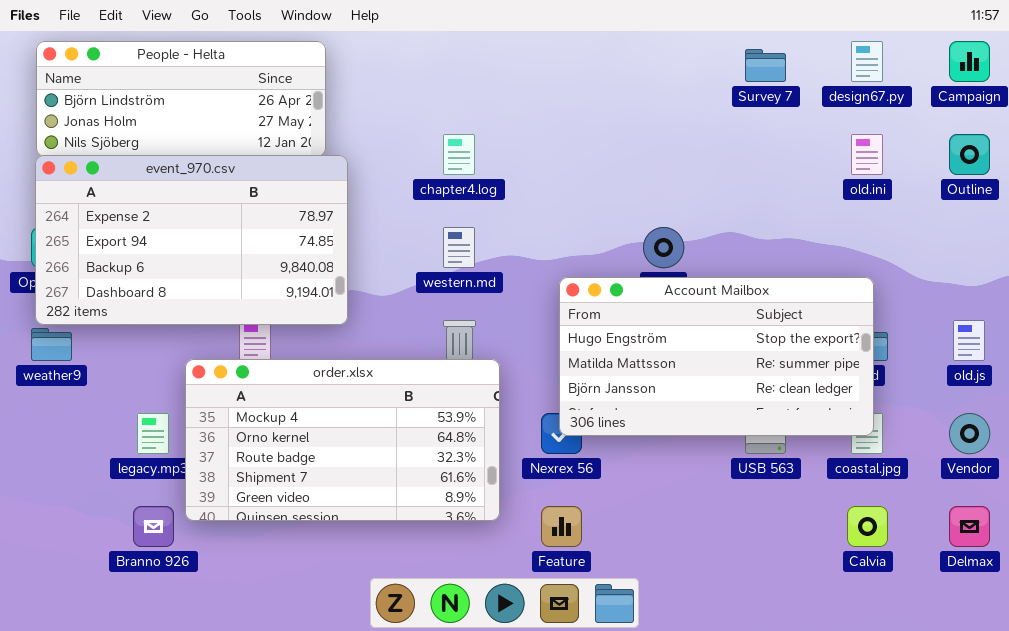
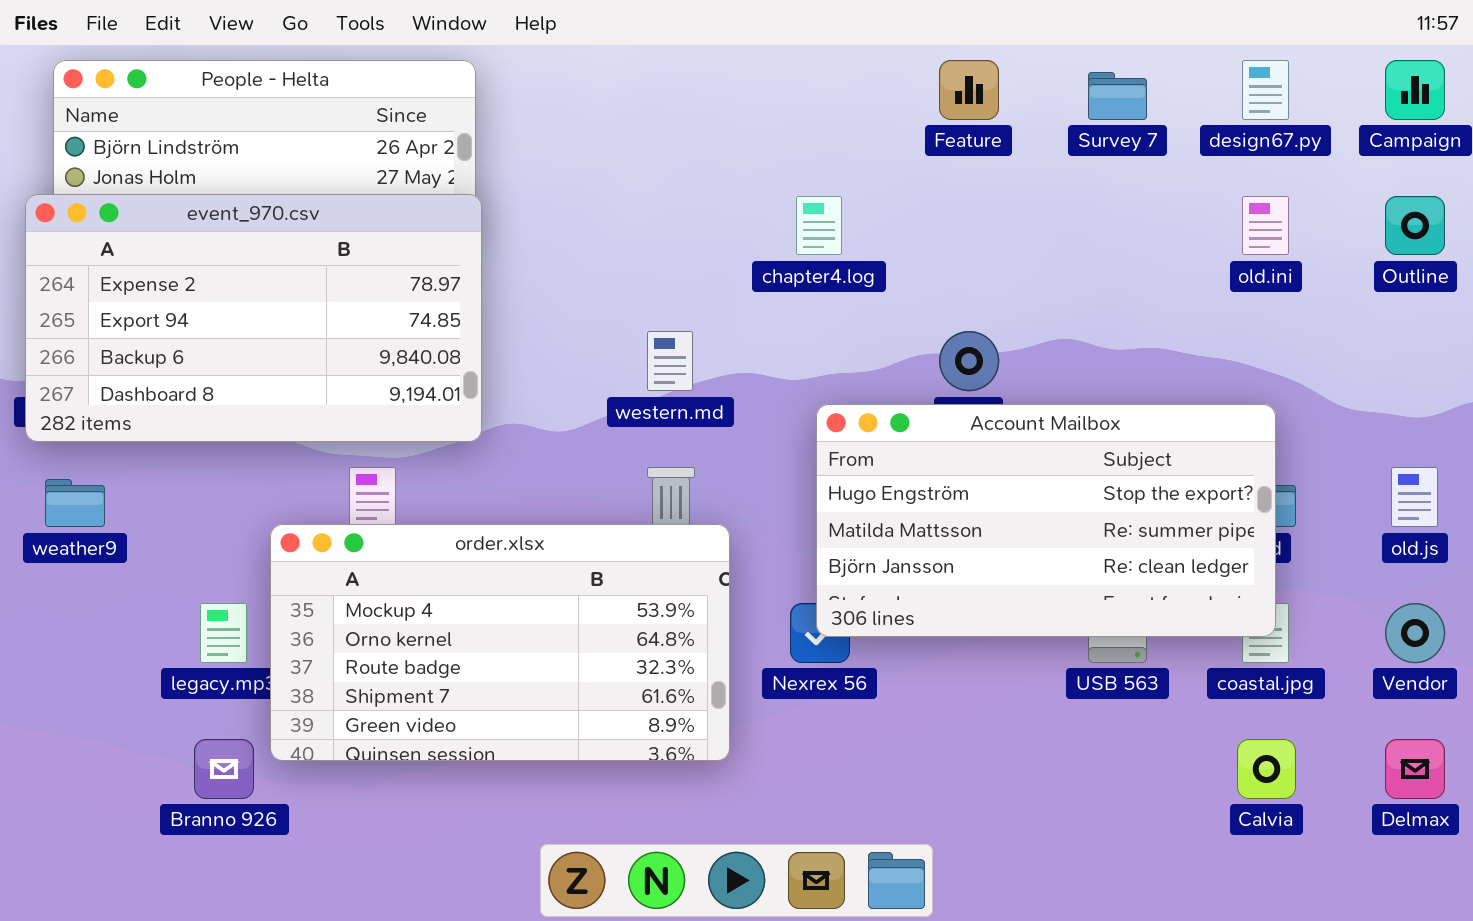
chapter4.log: [443,134,475,175] -> [796,196,842,255], moved
event_970.csv: [35,155,348,325] -> [25,194,482,442], moved
Feature: [541,506,582,547] -> [939,60,999,120], moved

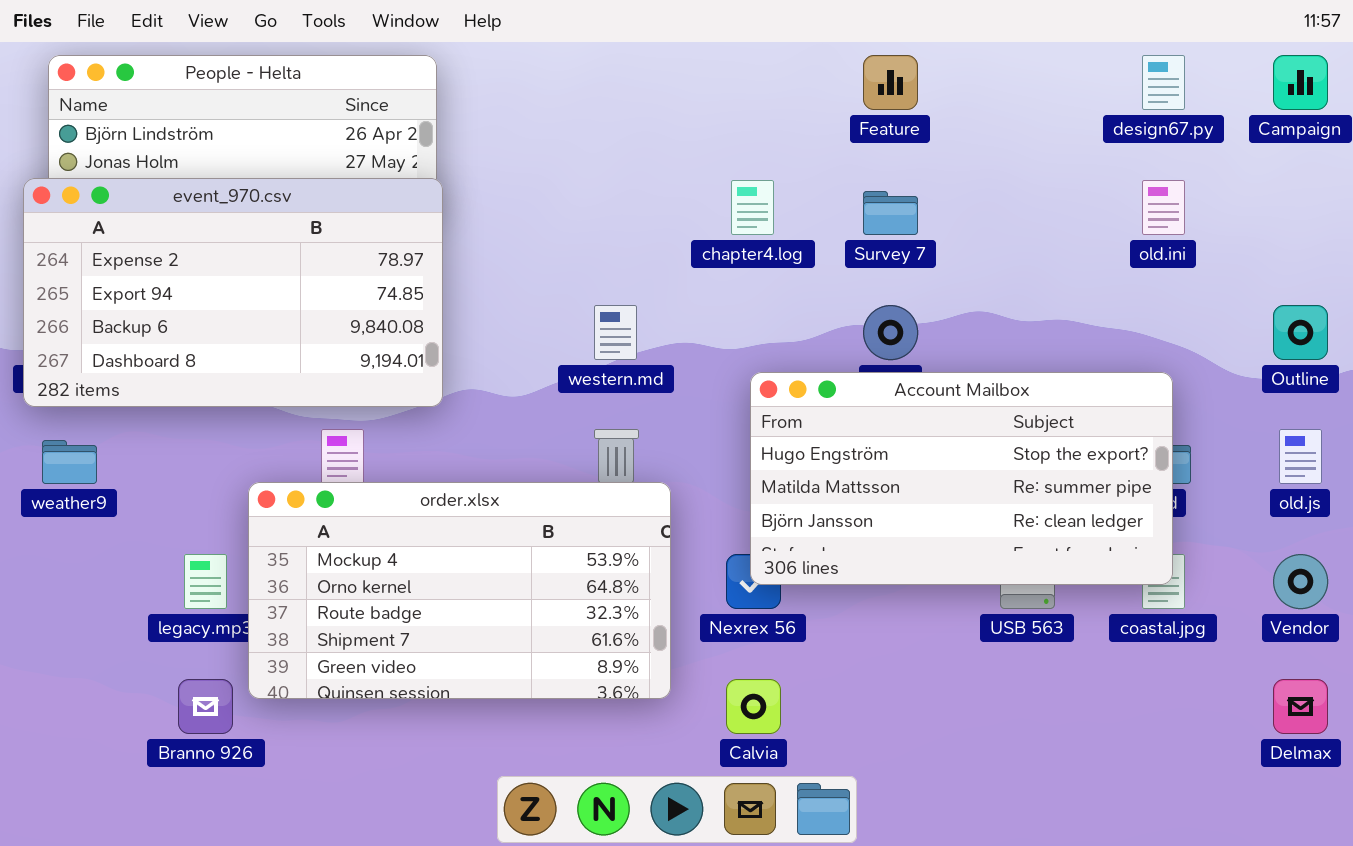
Survey 7: [1088,72,1147,120] -> [863,191,918,235], moved
Outline: [1385,196,1445,255] -> [1273,305,1328,360], moved
Calvia: [1237,739,1296,799] -> [726,679,781,734], moved

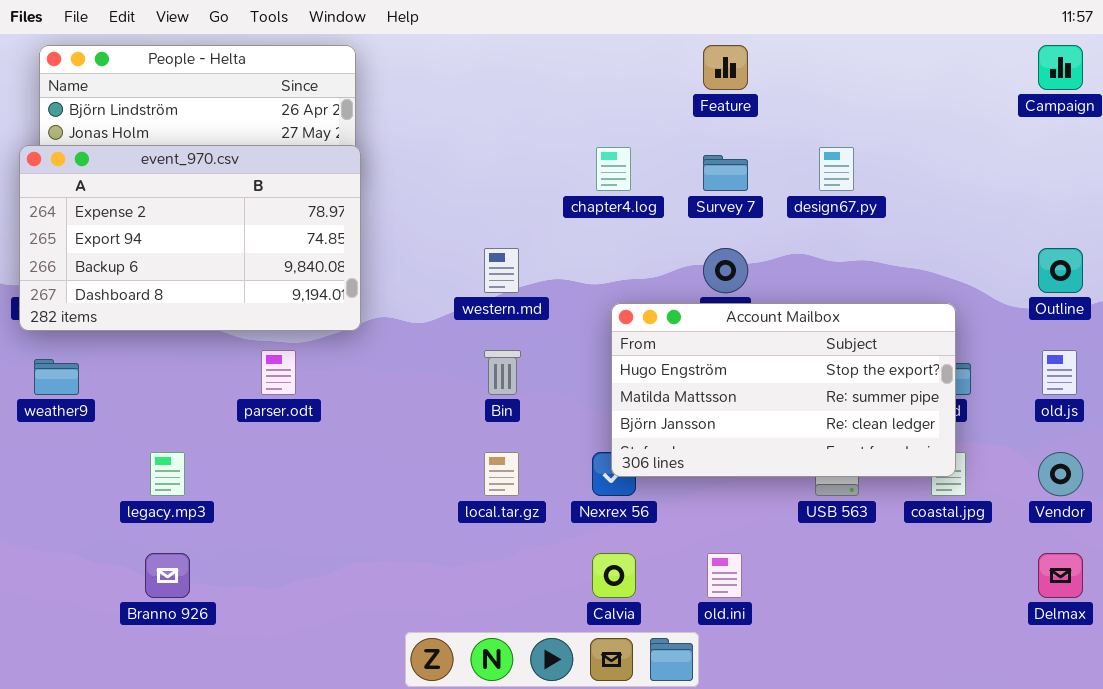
design67.py: [1142,55,1185,110] -> [819,147,854,191], moved
old.ini: [1142,180,1185,235] -> [707,553,742,598], moved
order.xlsx: [248,482,671,699] -> none, closed

